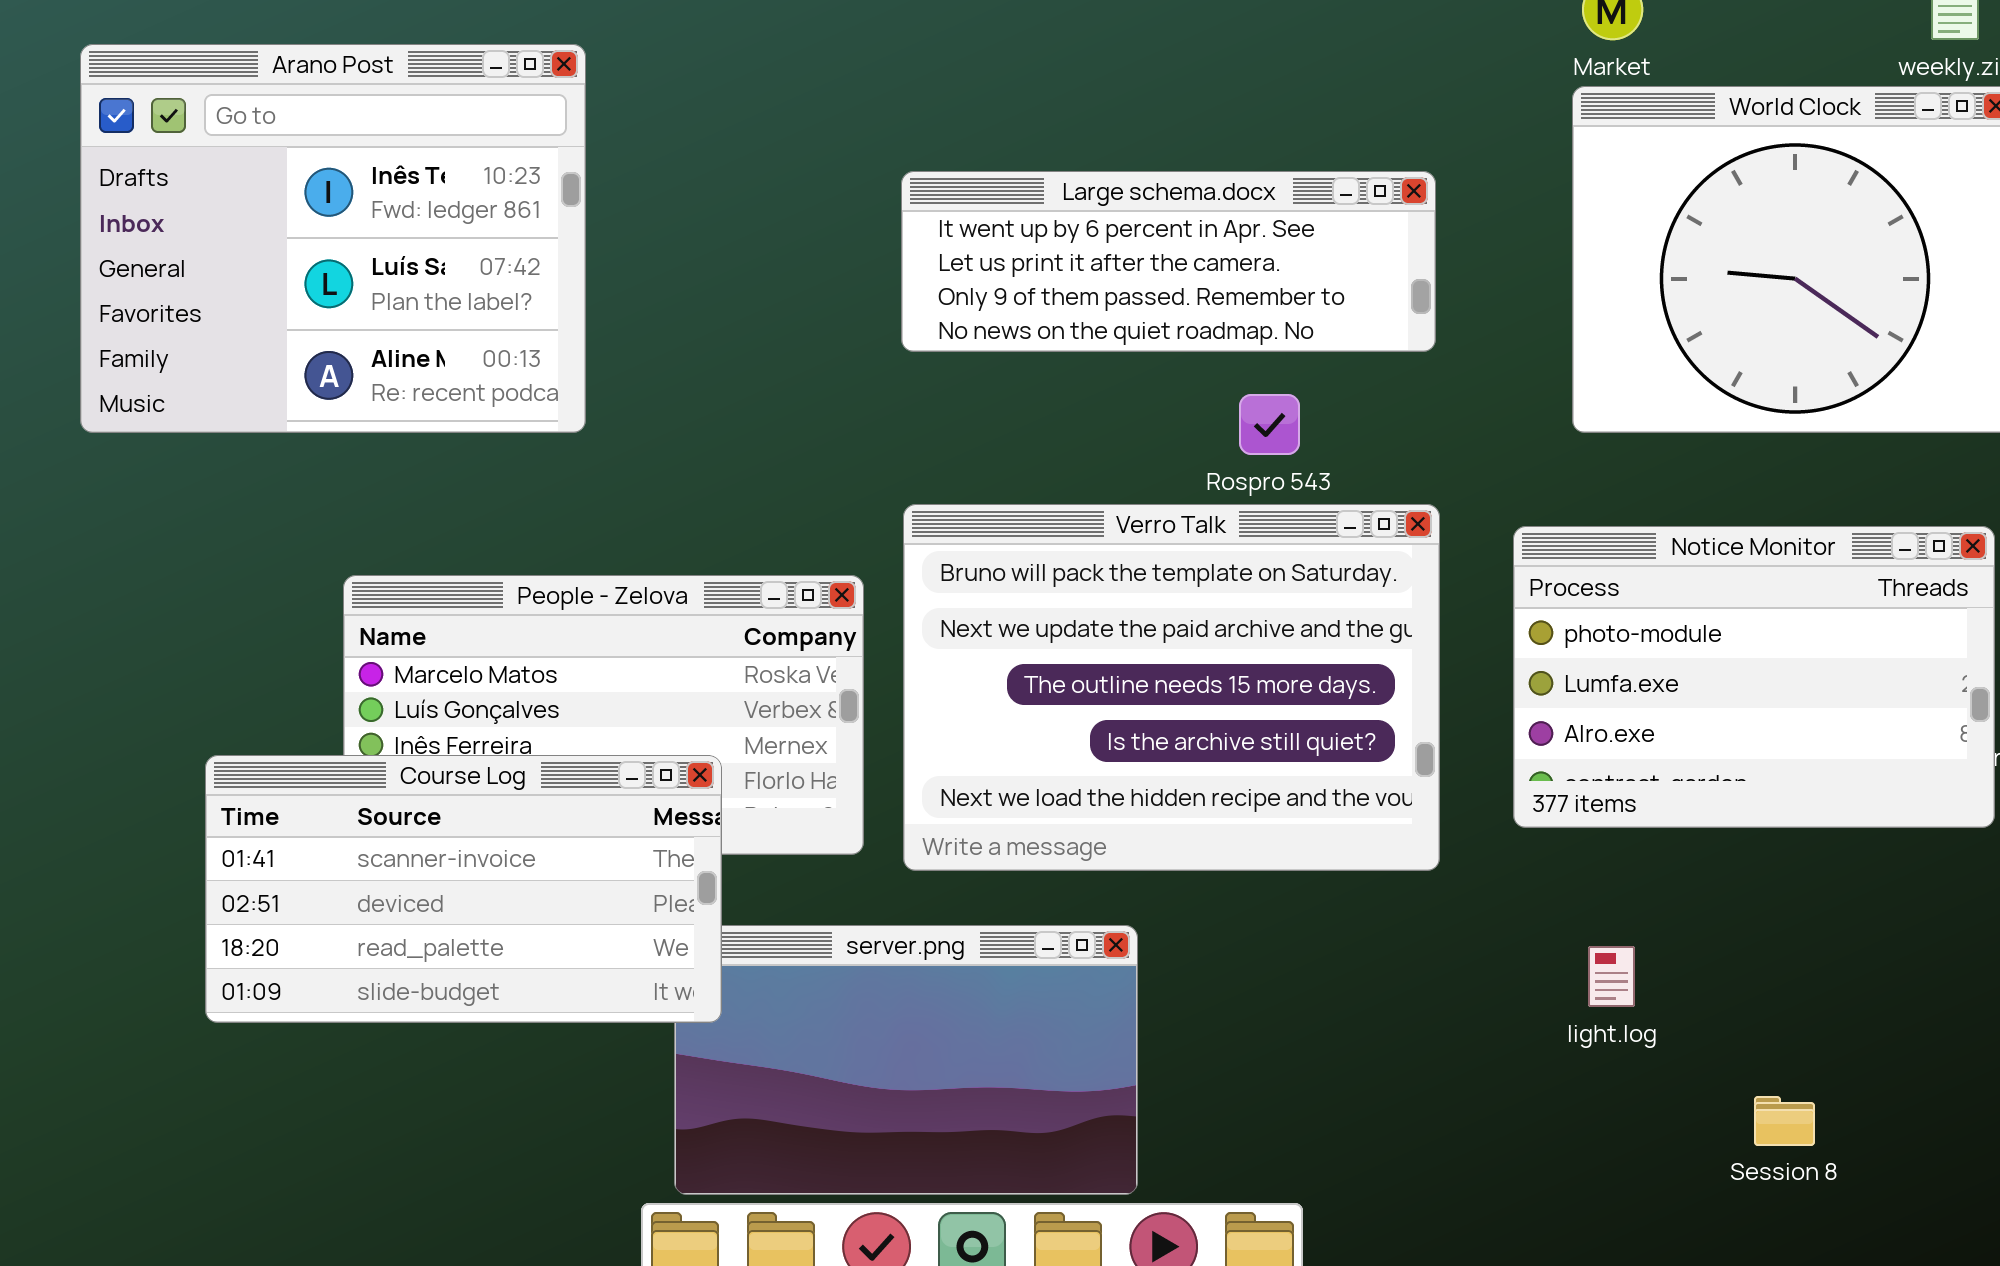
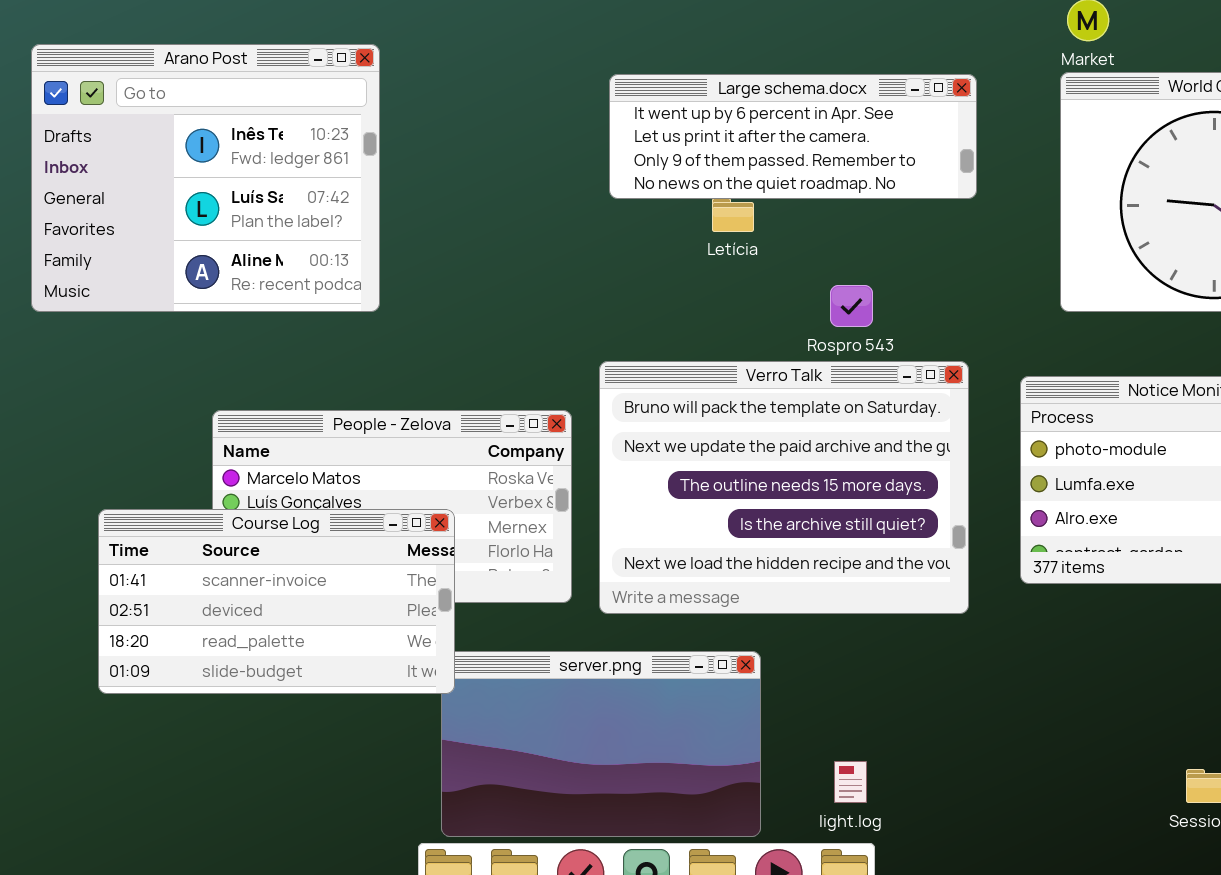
Large schema.docx: [901,171,1436,352] -> [609,74,977,199], moved
Course Log: [205,755,722,1023] -> [98,509,455,694], moved
light.log: [1588,946,1635,1007] -> [834,761,867,803], moved

